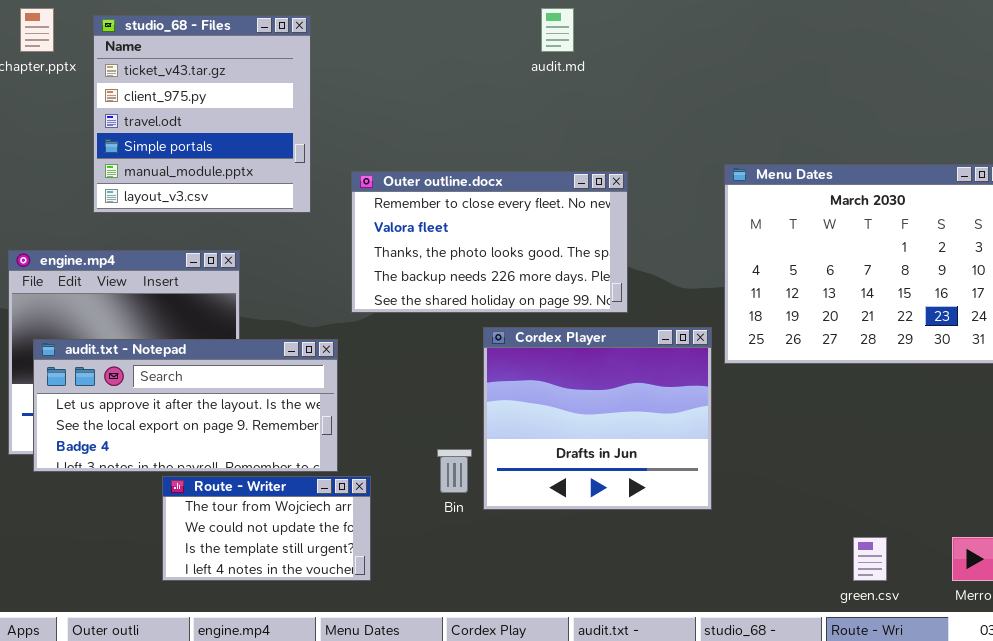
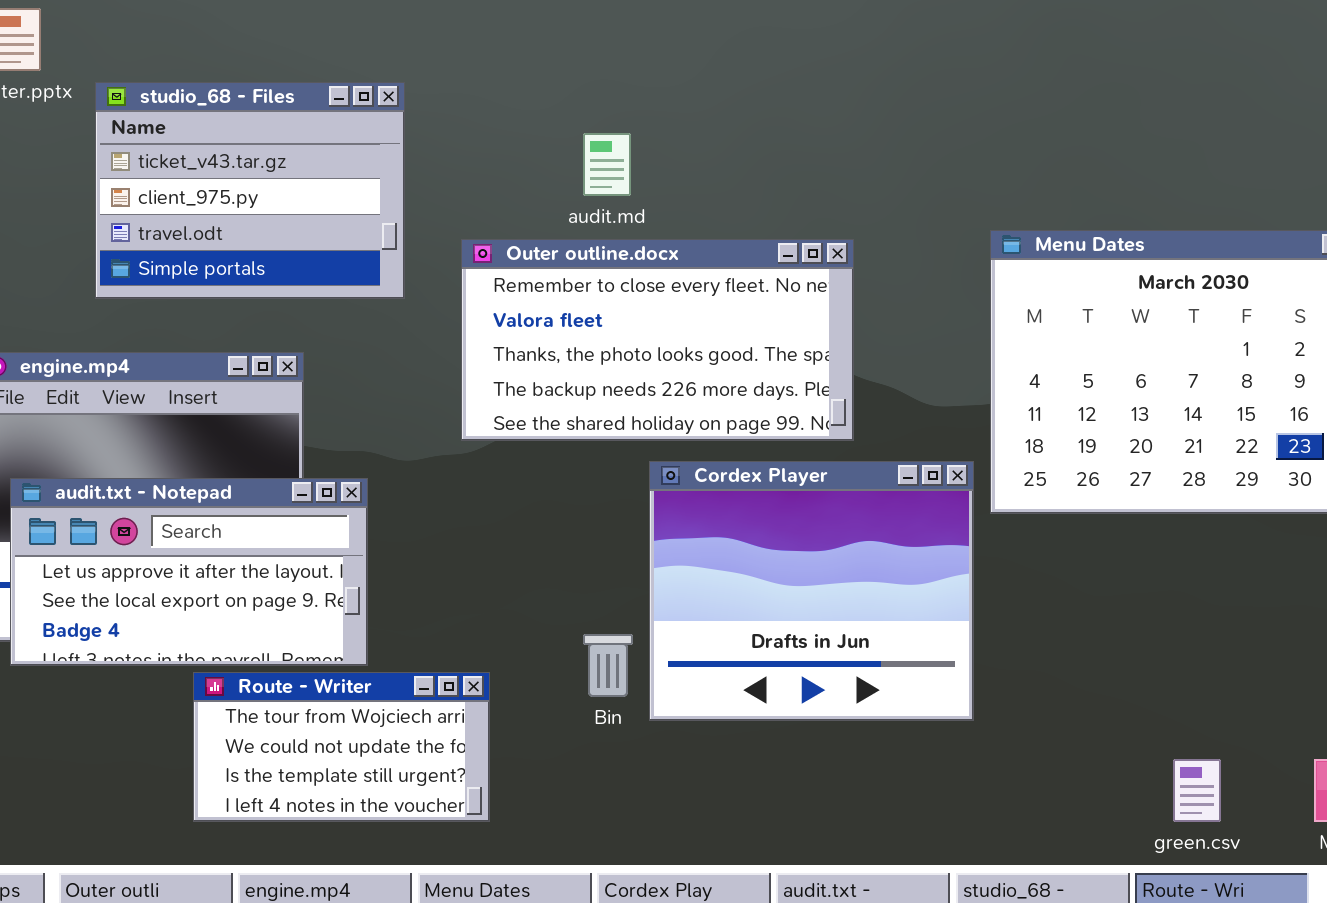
audit.md: [541,8,574,52] -> [583,133,631,196], moved
studio_68 - Files: [93,15,311,213] -> [95,82,405,299], resized
audit.txt - Notepad: [33,339,338,472] -> [10,478,368,666], resized

